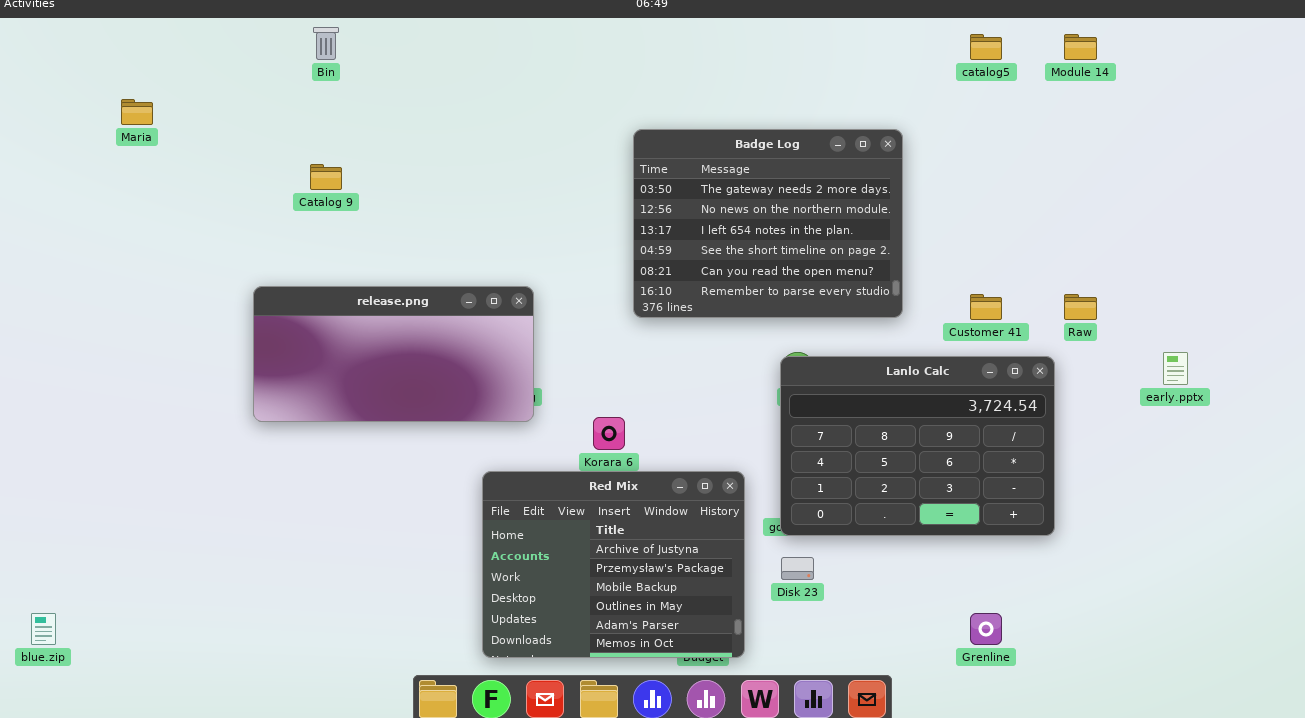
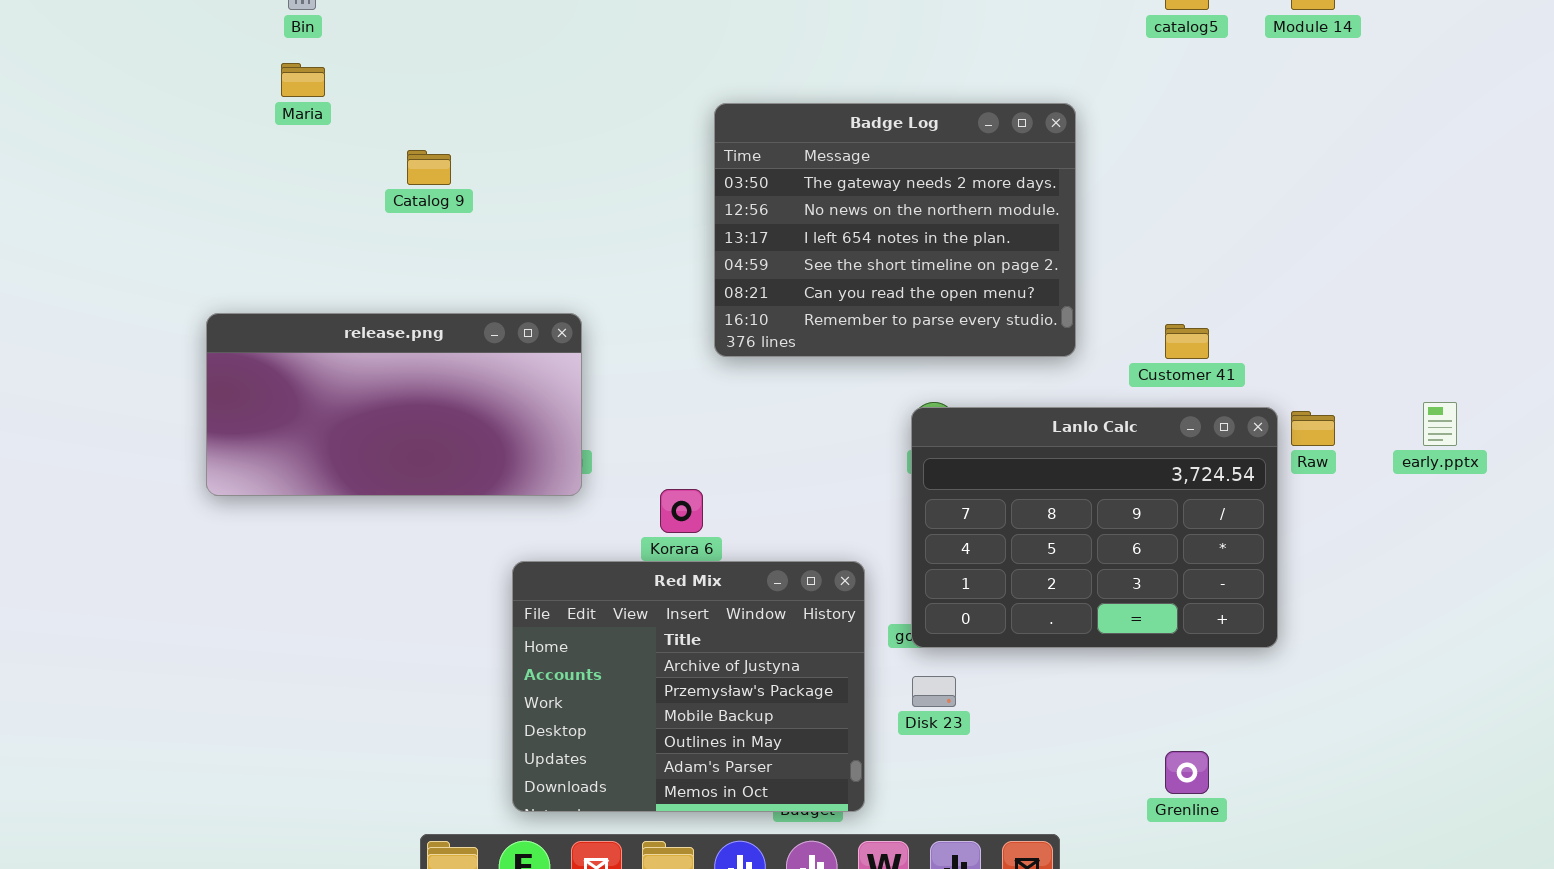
Maria: [121,99,153,125] -> [281,63,325,97], moved
Catalog 9: [310,164,342,190] -> [407,150,451,185], moved
Raw: [1064,294,1097,320] -> [1291,411,1335,446], moved

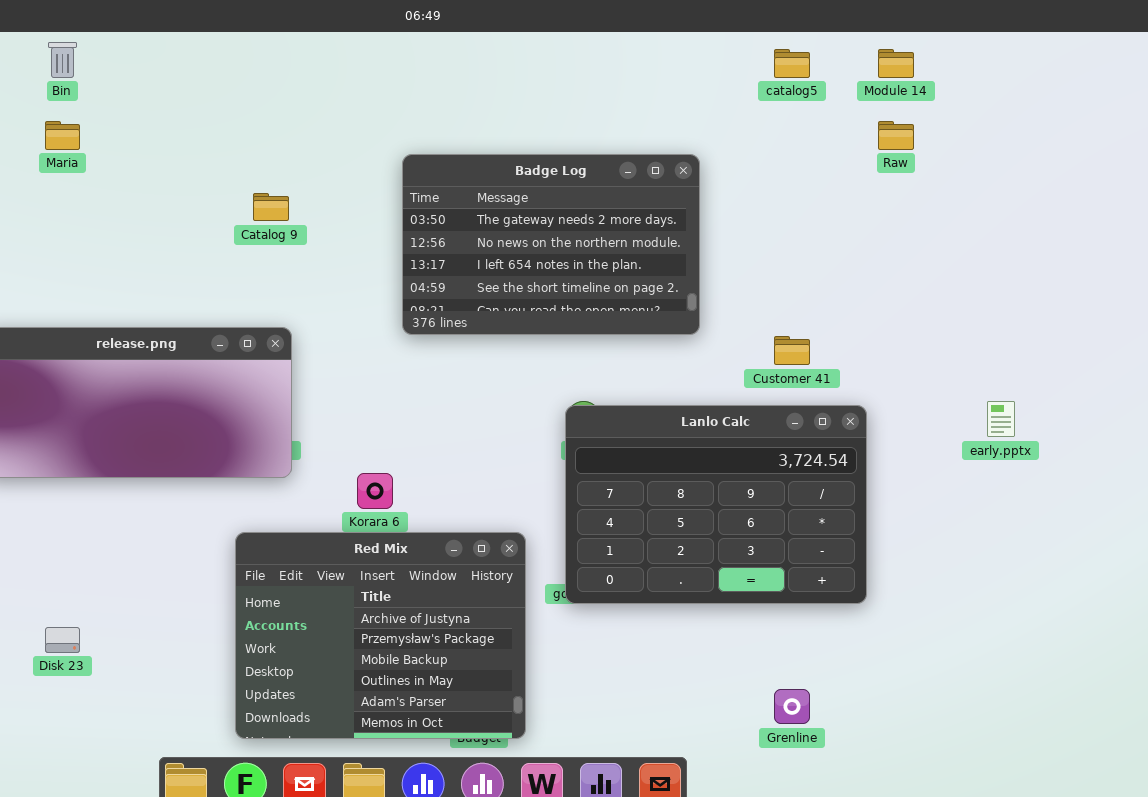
Badge Log: [714,103,1076,357] -> [402,154,700,335], resized
Catalog 9: [407,150,451,185] -> [253,193,289,221], moved
Raw: [1291,411,1335,446] -> [878,121,914,150], moved
Disk 23: [912,676,956,707] -> [45,627,80,653], moved

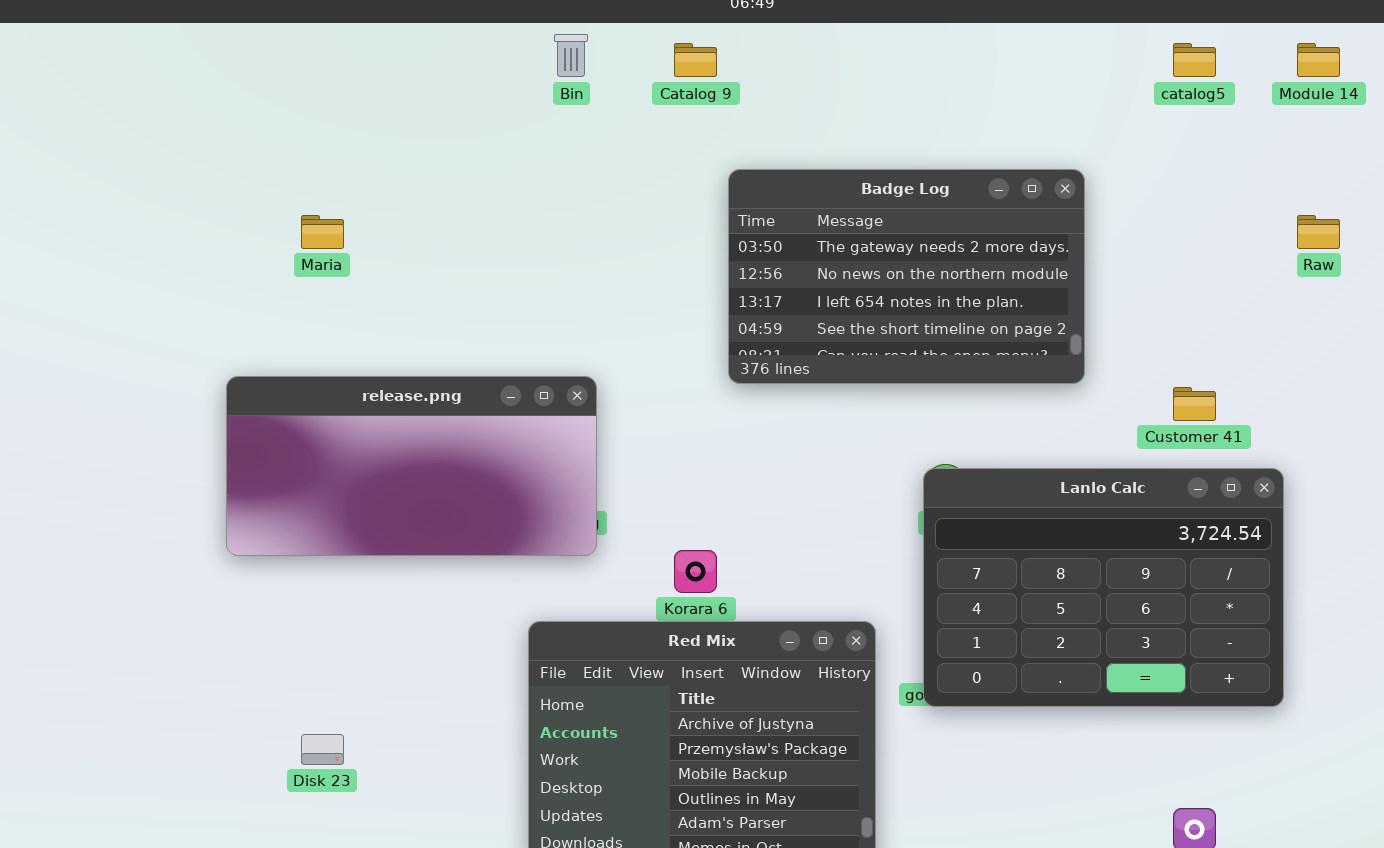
Bin: [48,42,77,78] -> [554,34,588,77], moved
Maria: [45,121,80,150] -> [301,215,344,249], moved
Raw: [878,121,914,150] -> [1297,215,1340,249], moved
Catalog 9: [253,193,289,221] -> [674,43,717,77], moved

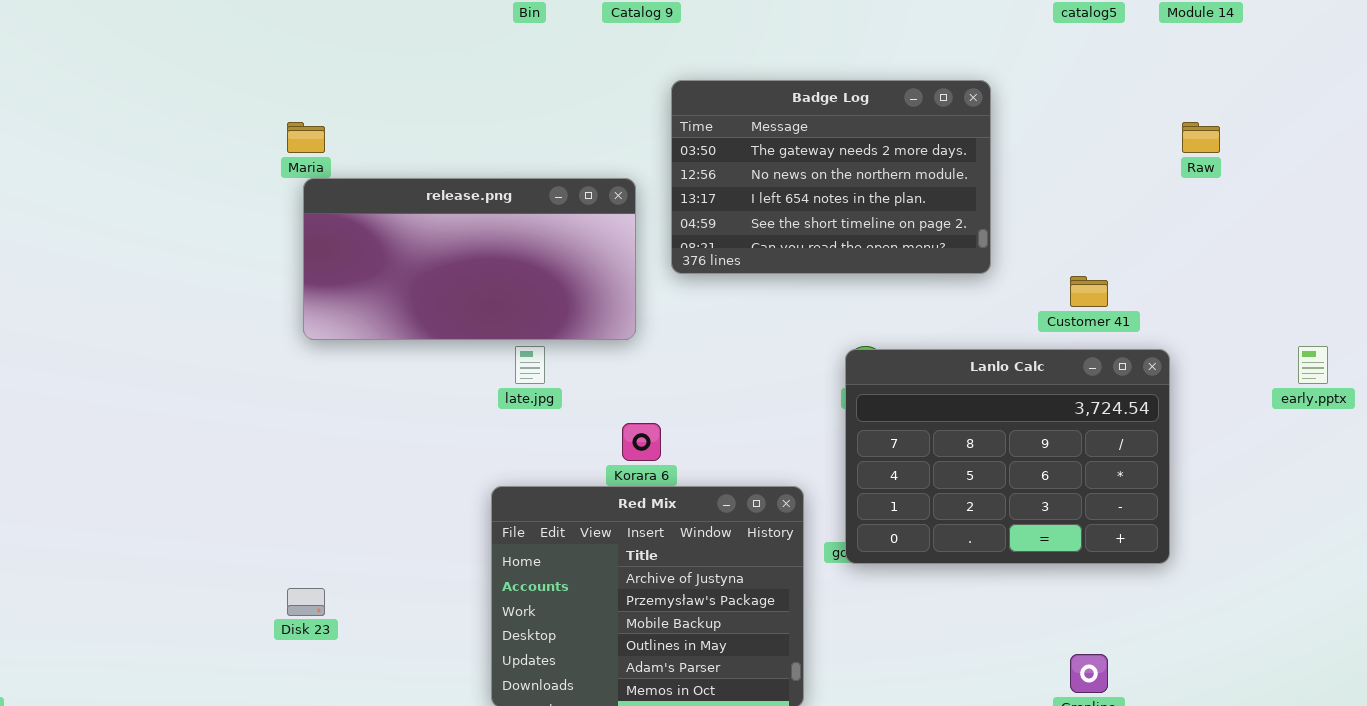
release.png: [226,376,597,556] -> [303,178,636,340], moved

